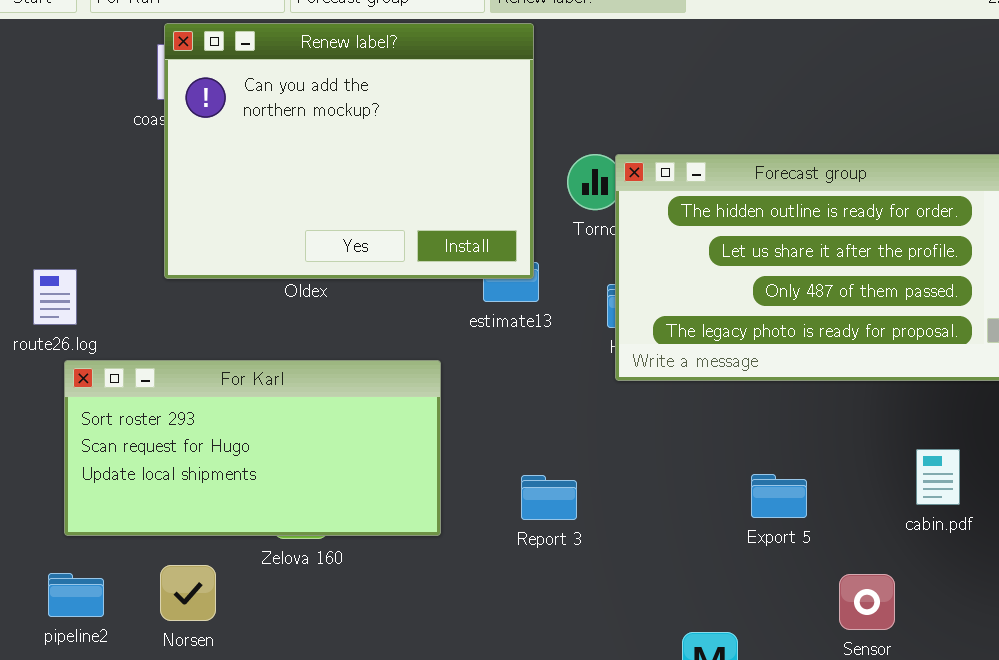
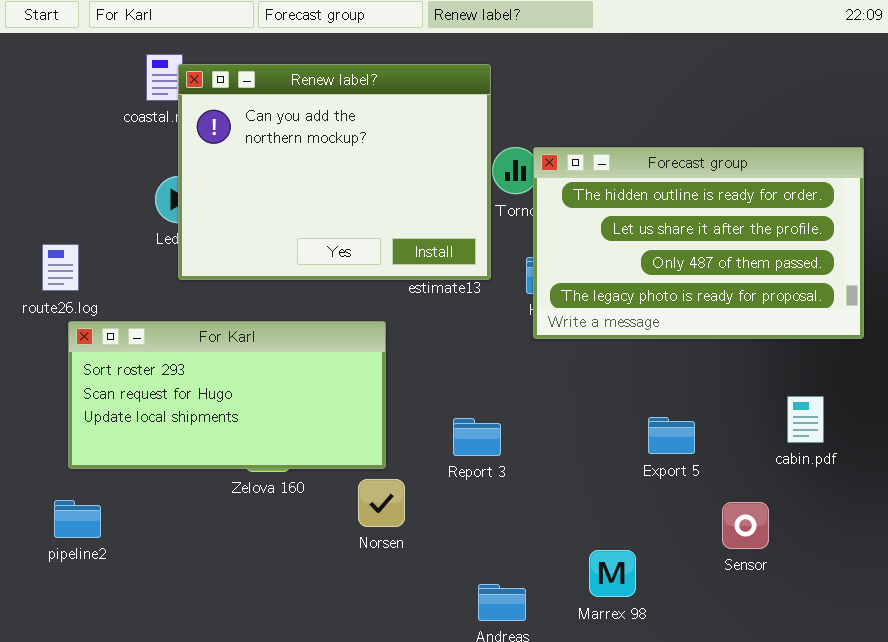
Renew label?: [164,23,534,279] -> [178,64,491,280], moved
Norsen: [160,565,216,621] -> [358,479,405,527], moved

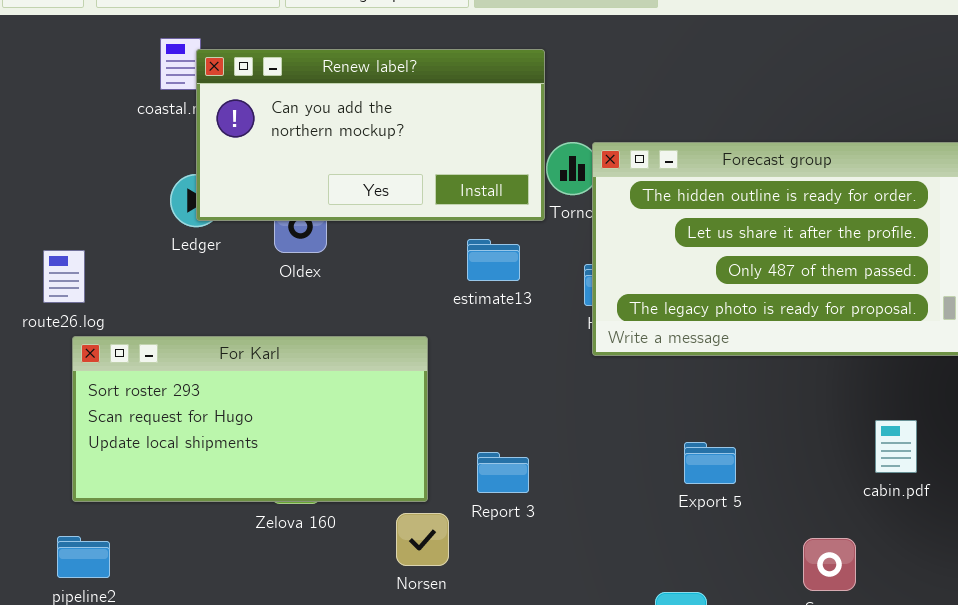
Renew label?: [178,64,491,280] -> [196,49,545,221], resized
Export 5: [648,417,695,454] -> [684,442,736,484], moved
Report 3: [453,418,501,456] -> [477,452,529,493], moved

